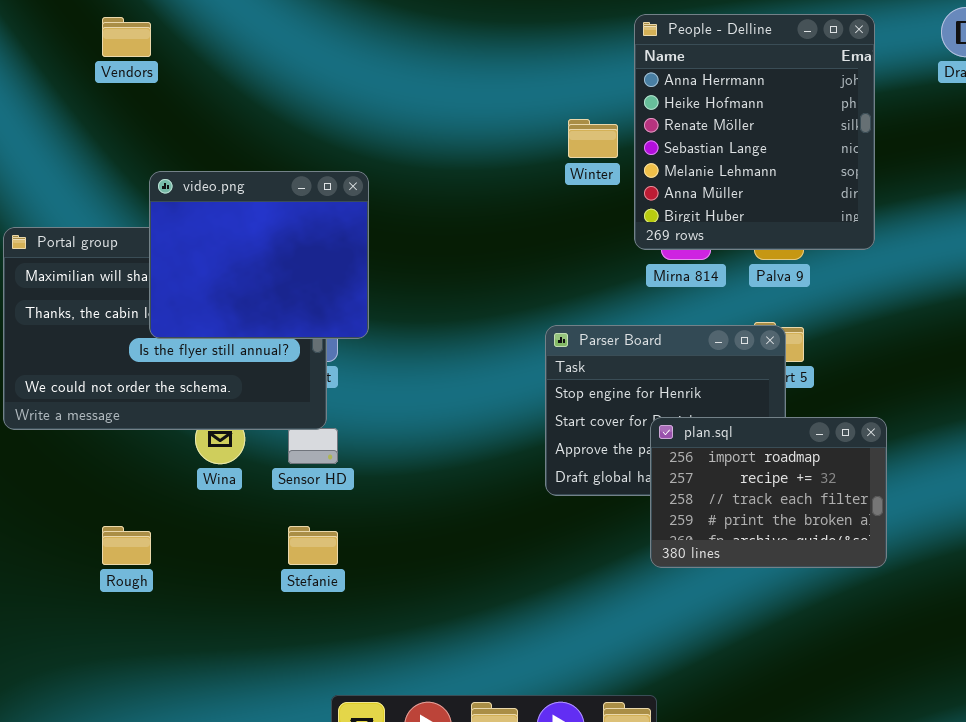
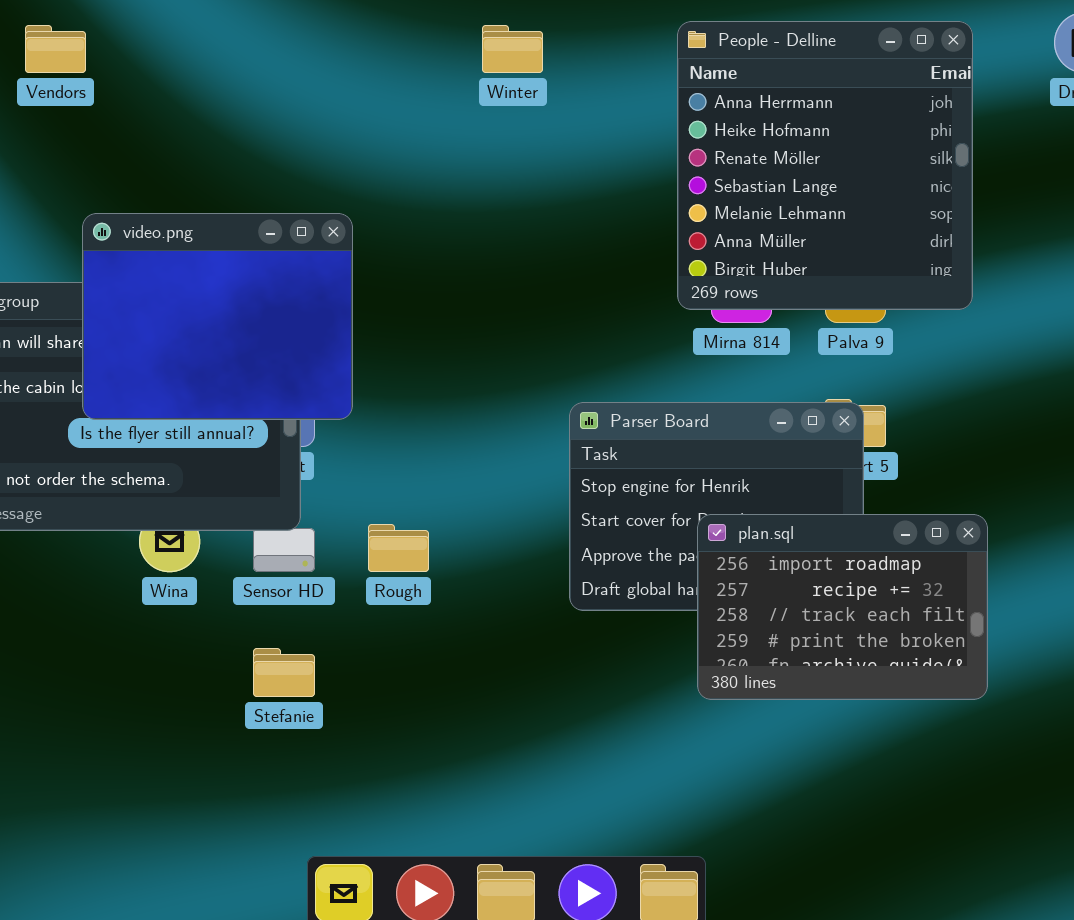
Winter: [568,119,618,158] -> [482,25,543,73], moved
Rough: [102,526,151,565] -> [368,524,429,572], moved

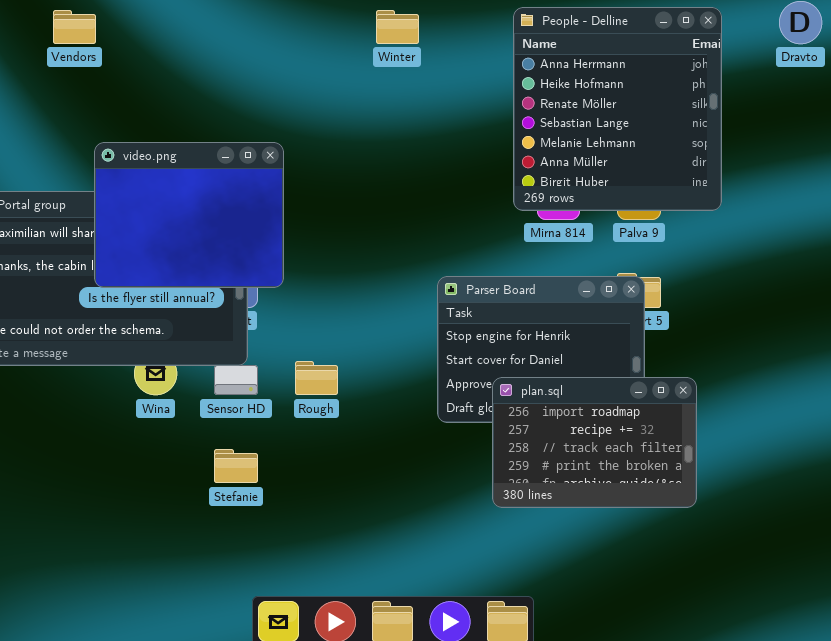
plan.sql: [697,514,988,700] -> [492,377,697,508], moved

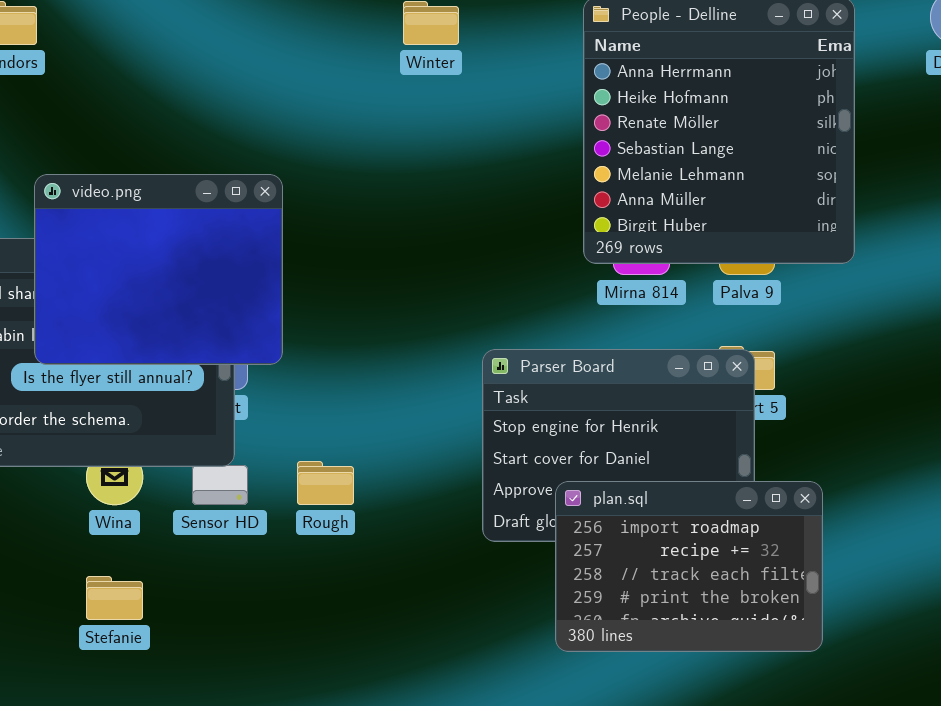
Stefanie: [214,449,258,483] -> [86,576,143,620], moved

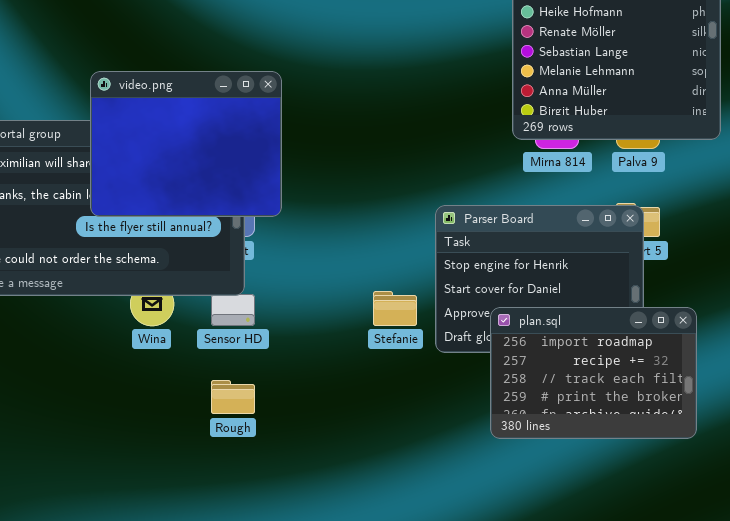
Rough: [297,461,354,505] -> [211,380,255,414], moved
Stefanie: [86,576,143,620] -> [373,291,417,326], moved

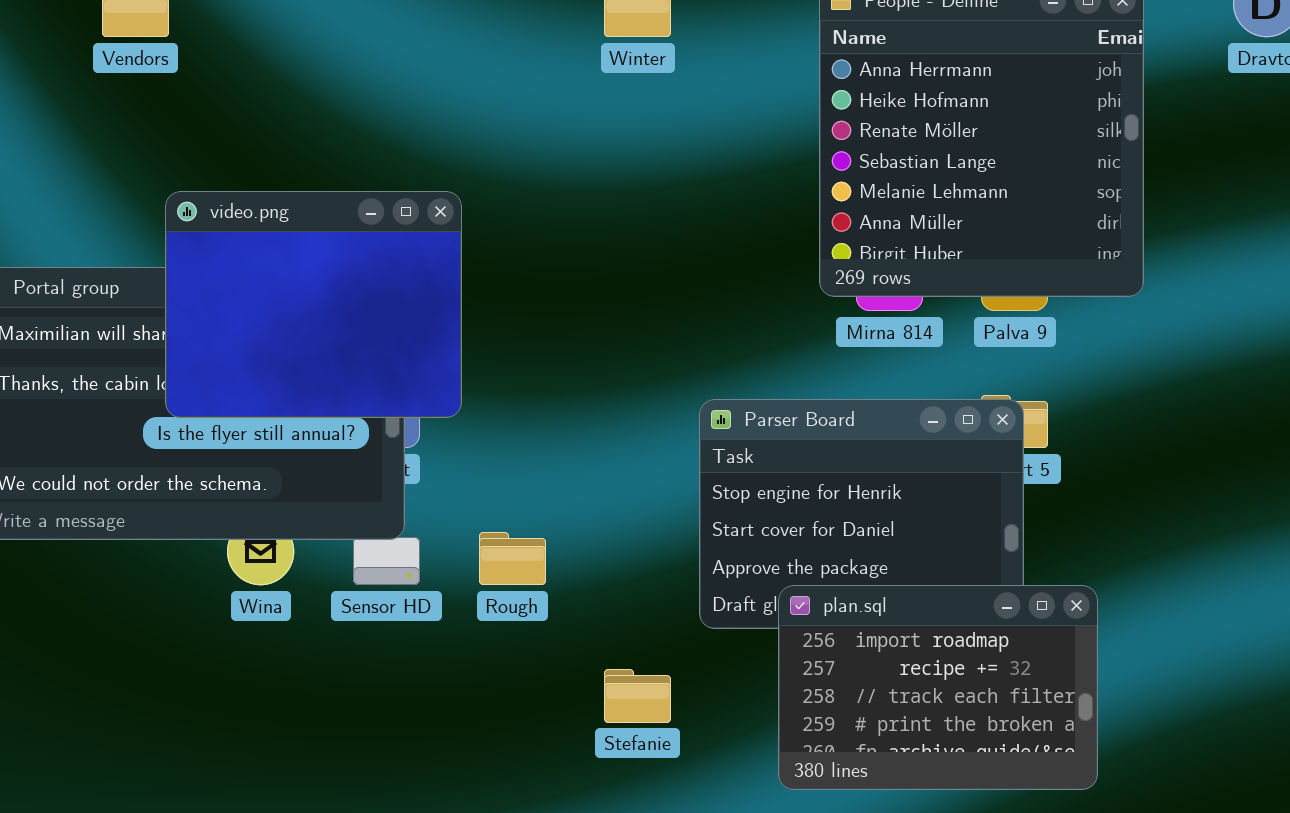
Stefanie: [373,291,417,326] -> [604,669,671,723], moved
plan.sql: [490,307,697,439] -> [778,585,1098,790], moved
Rough: [211,380,255,414] -> [479,532,546,585], moved

